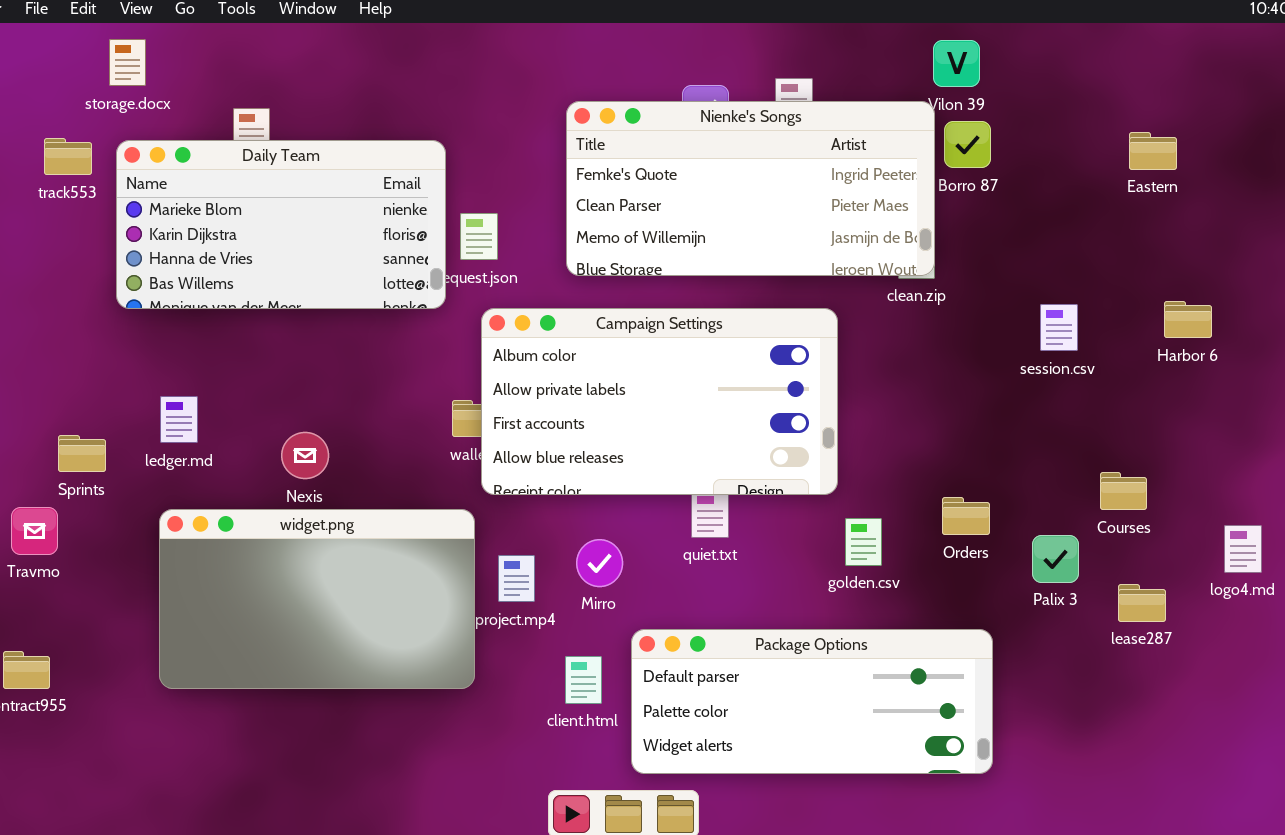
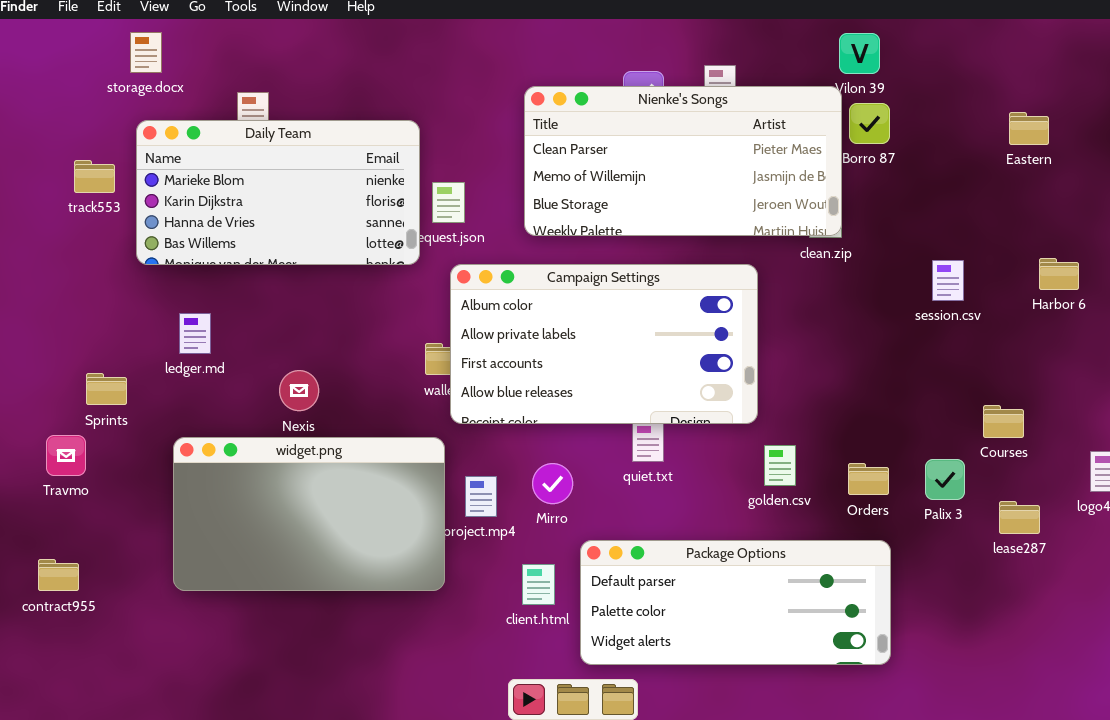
Nienke's Songs: [566,101,935,276] -> [524,86,842,236], scrolled down 1 row
track553: [44,138,92,175] -> [74,160,115,193], moved
ledger.md: [160,396,198,443] -> [179,313,211,354], moved
Orders: [942,497,990,535] -> [848,463,889,495], moved

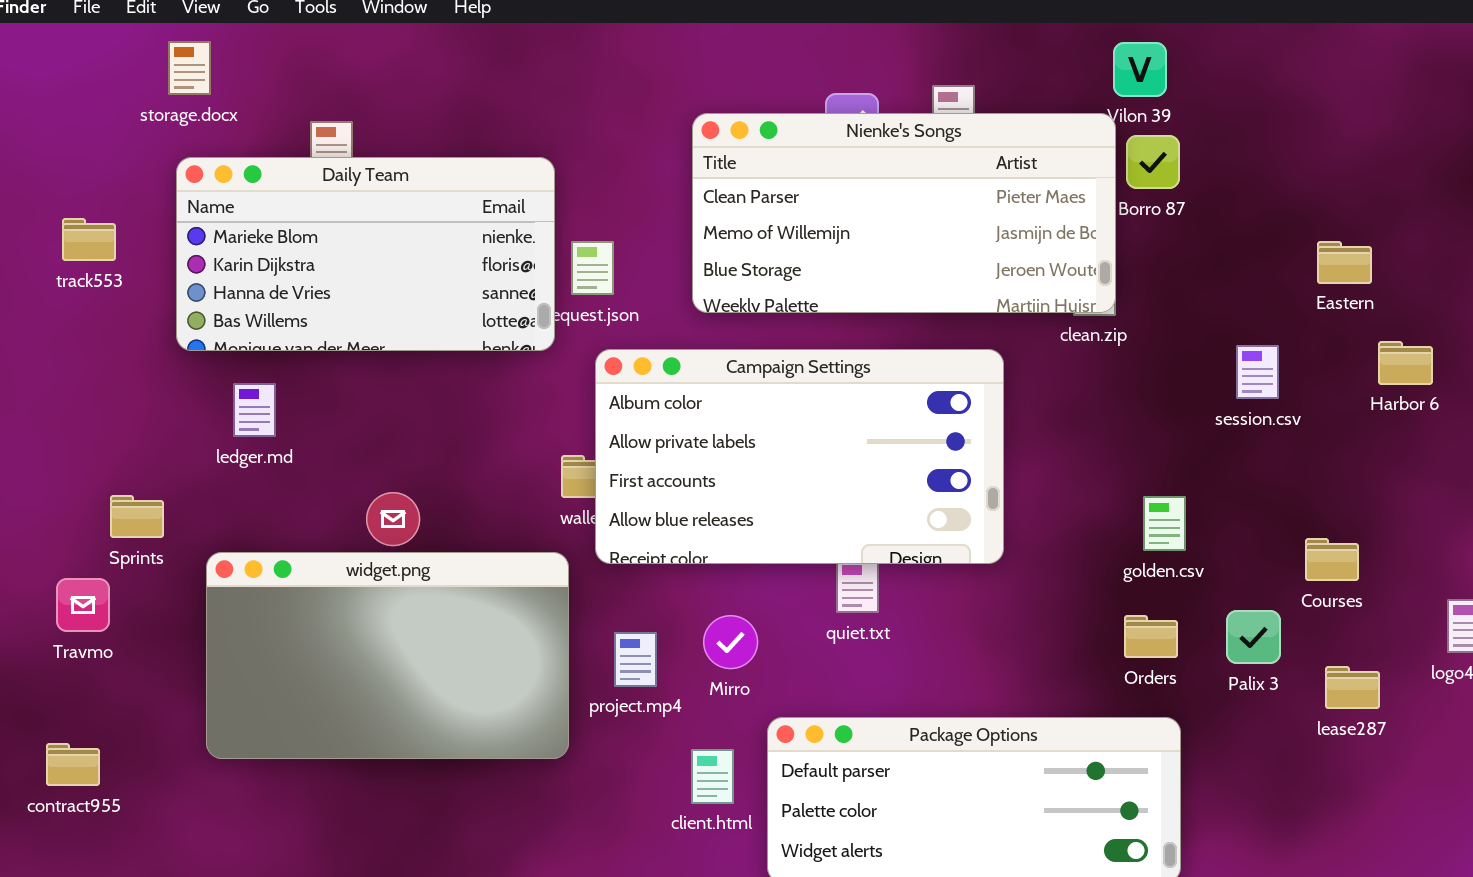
Eastern: [1009,112,1049,145] -> [1317,241,1372,284], moved
track553: [74,160,115,193] -> [62,218,116,261], moved
ledger.md: [179,313,211,354] -> [233,383,276,437], moved
widget.png: [173,437,445,591] -> [206,552,569,759], moved
golden.csv: [764,445,796,486] -> [1143,496,1186,551], moved

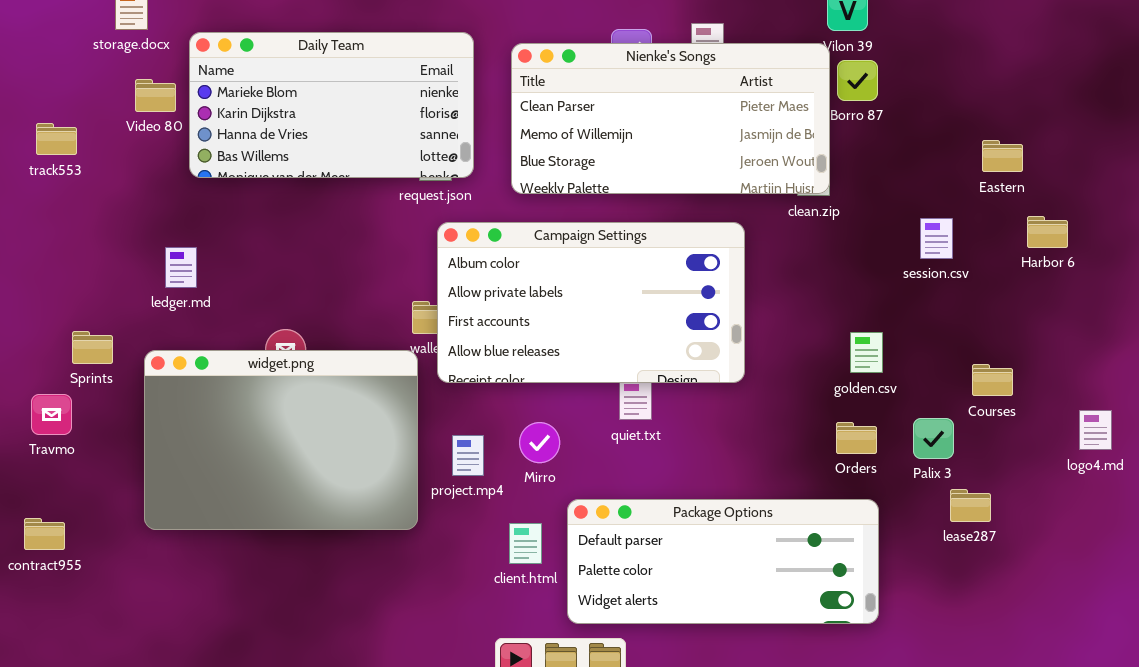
Daily Team: [176,157,555,351] -> [189,32,474,178], moved
widget.png: [206,552,569,759] -> [144,350,418,530], resized
lease287: [1325,666,1380,709] -> [950,489,991,522], moved

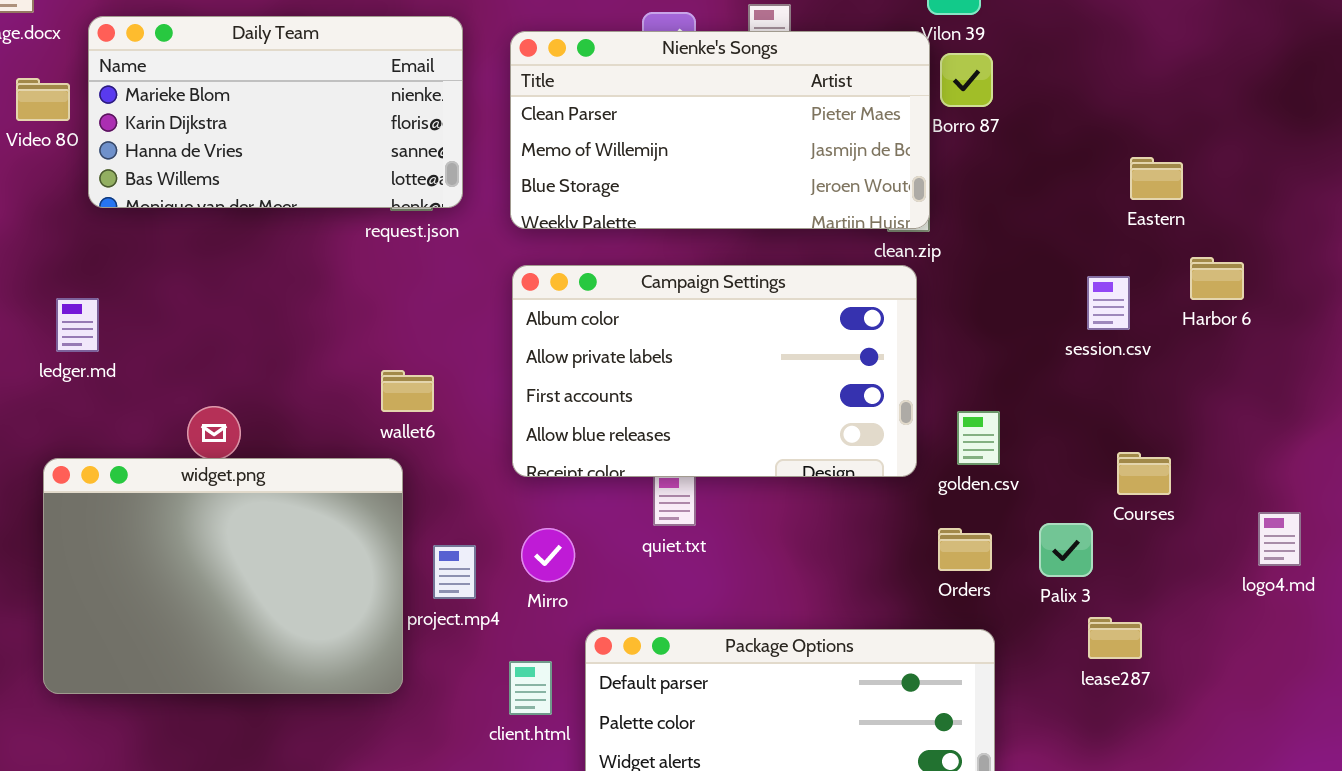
session.csv: [920,218,953,259] -> [1087,276,1130,330], moved
Campaign Settings: [437,222,745,383] -> [512,265,917,477], moved
widget.png: [144,350,418,530] -> [43,458,403,694], moved

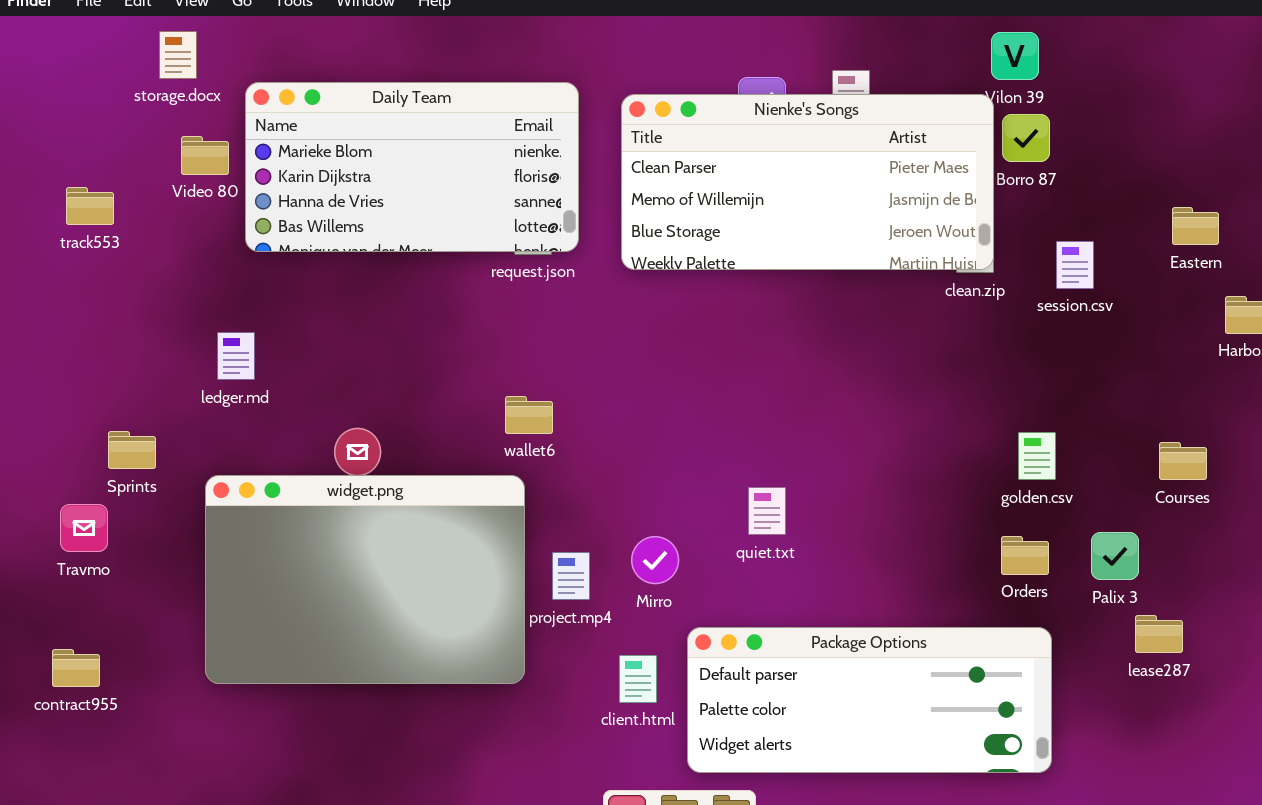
Campaign Settings: [512,265,917,477] -> none, closed
session.csv: [1087,276,1130,330] -> [1056,241,1094,289], moved
Courses: [1117,452,1171,495] -> [1159,442,1207,480], moved

